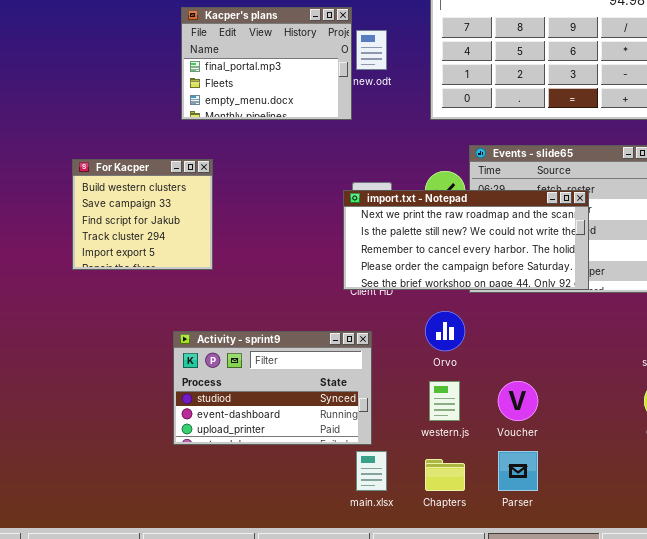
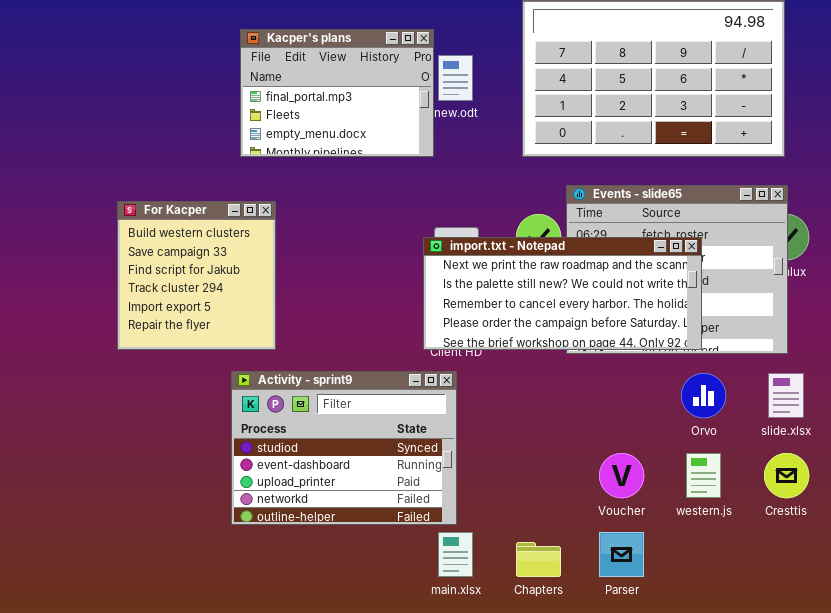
For Kacper: [72,159,213,270] -> [117,201,276,350], resized
Orvo: [425,311,465,351] -> [681,373,726,418], moved
Activity - sprint9: [173,331,372,445] -> [231,371,457,525], resized
western.js: [429,381,460,421] -> [686,453,721,498], moved

